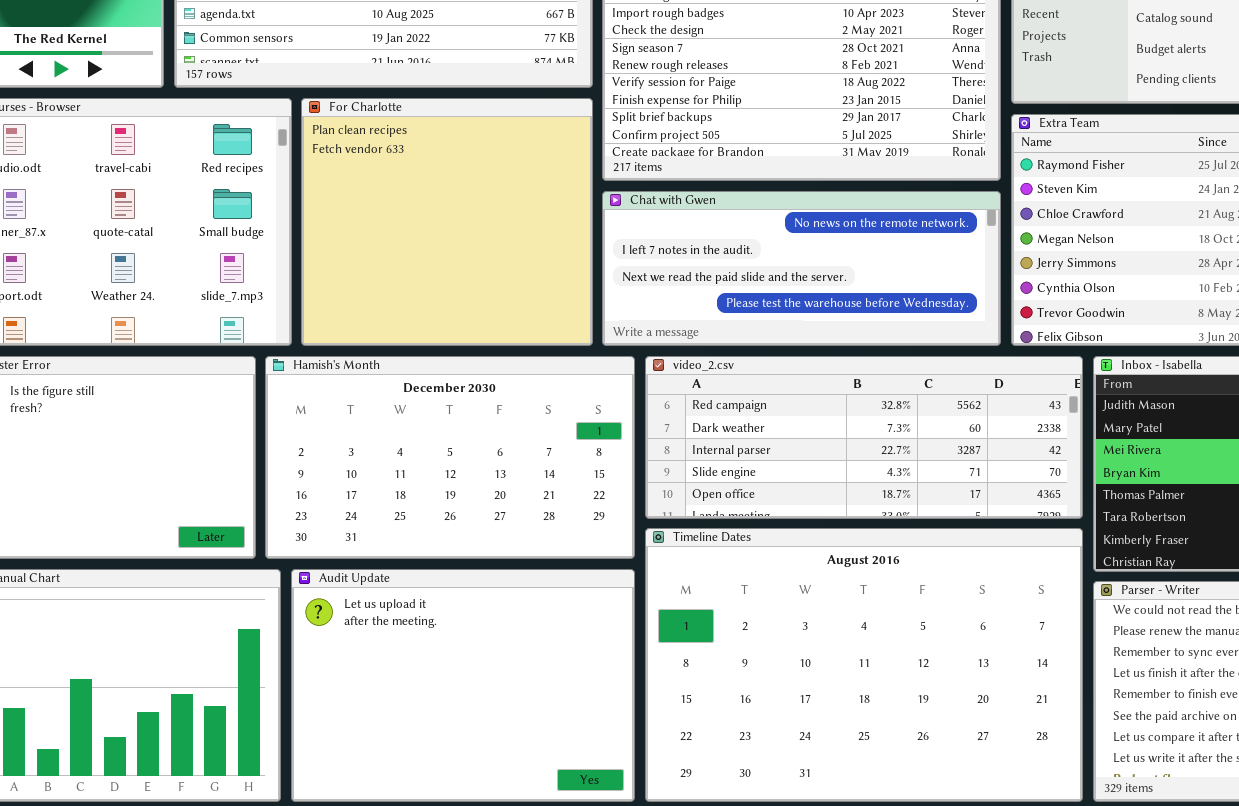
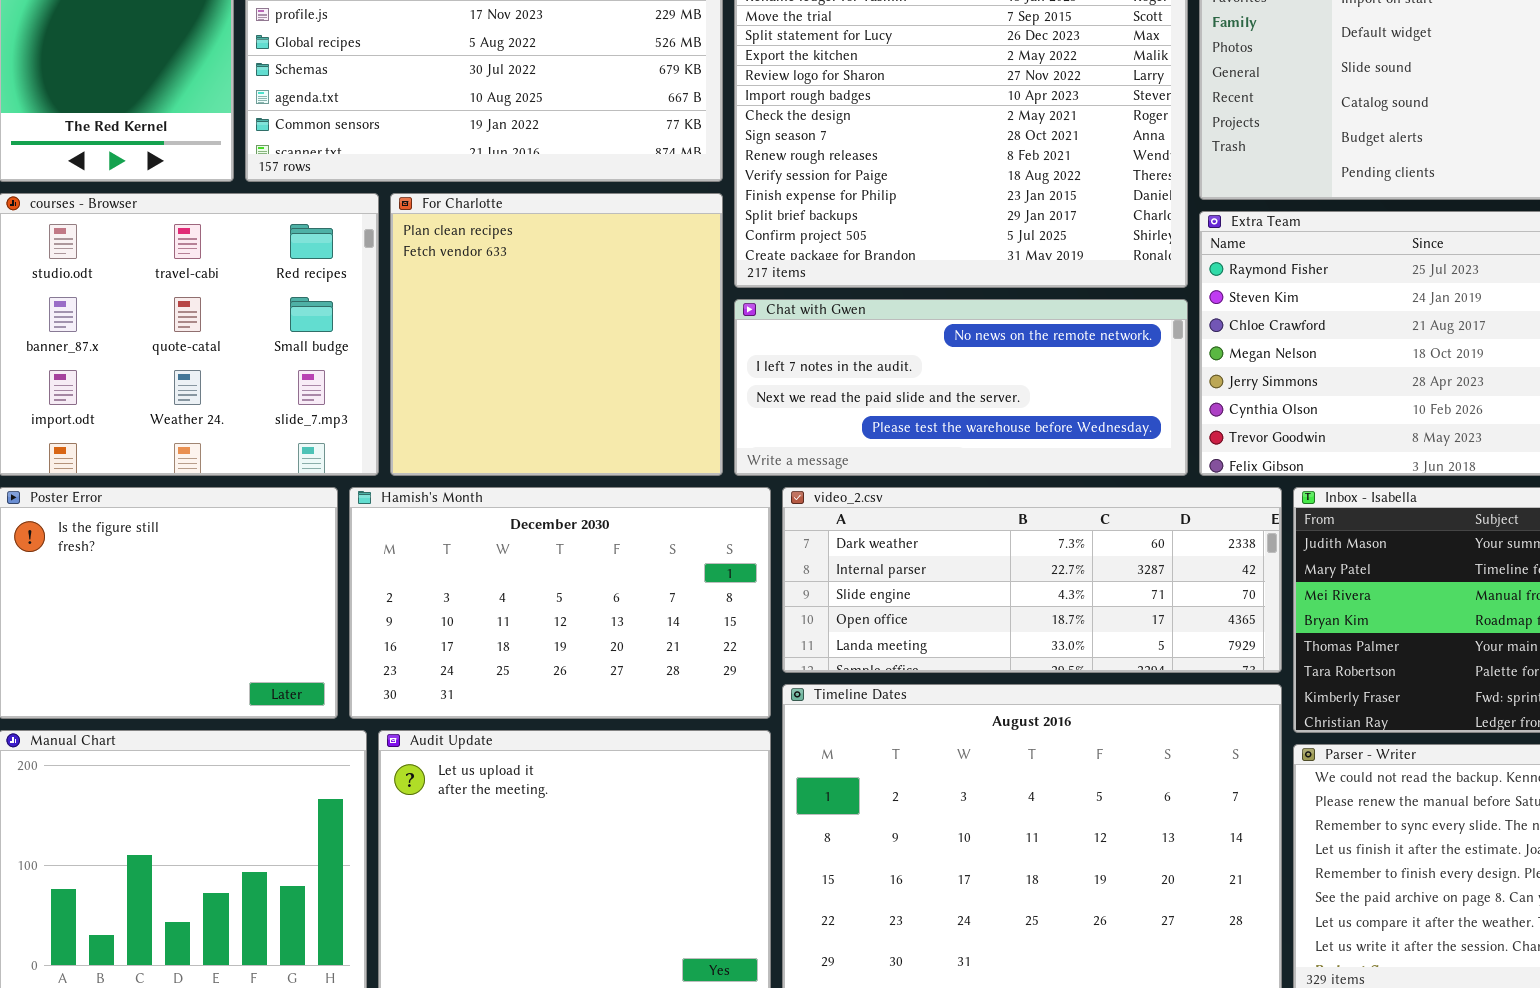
video_2.csv: [645,356,1083,519] -> [782,487,1282,673], scrolled down 1 row

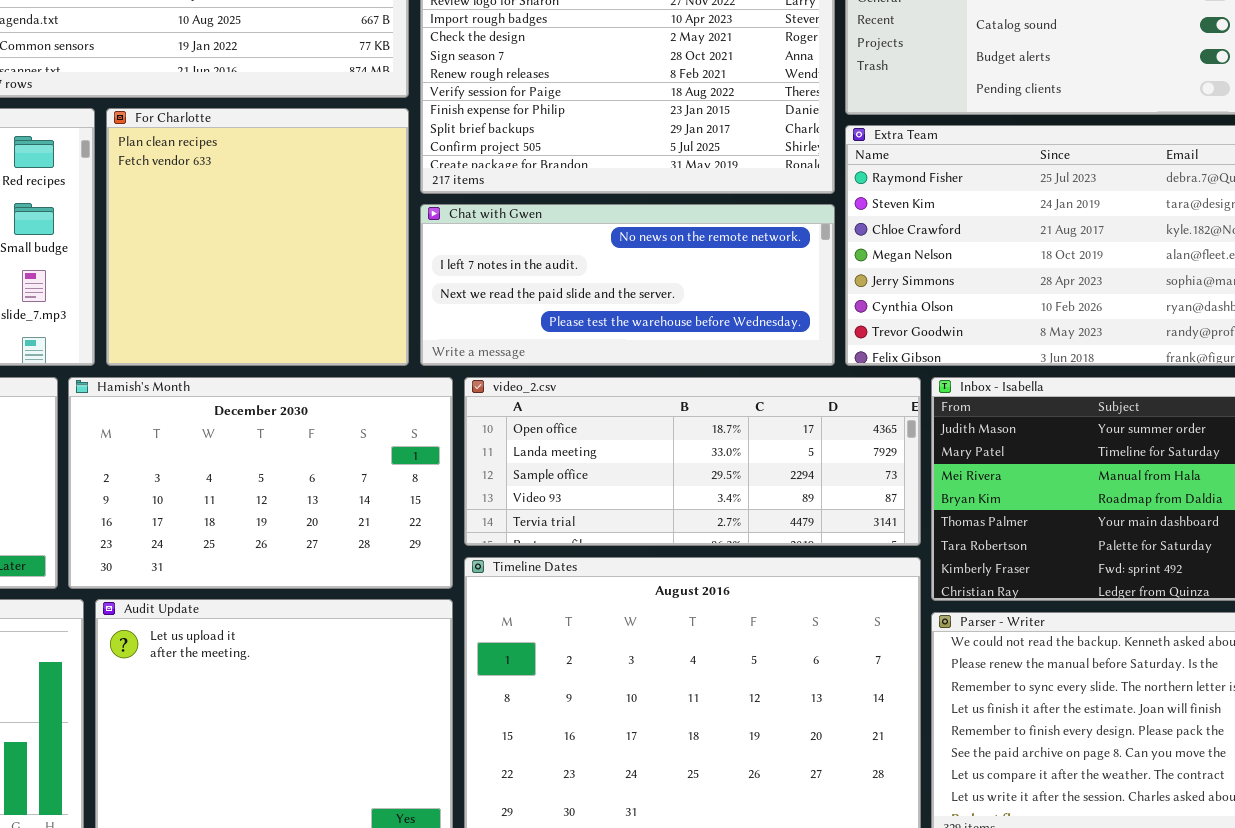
video_2.csv: [782,487,1282,673] -> [464,377,921,546], scrolled down 3 rows

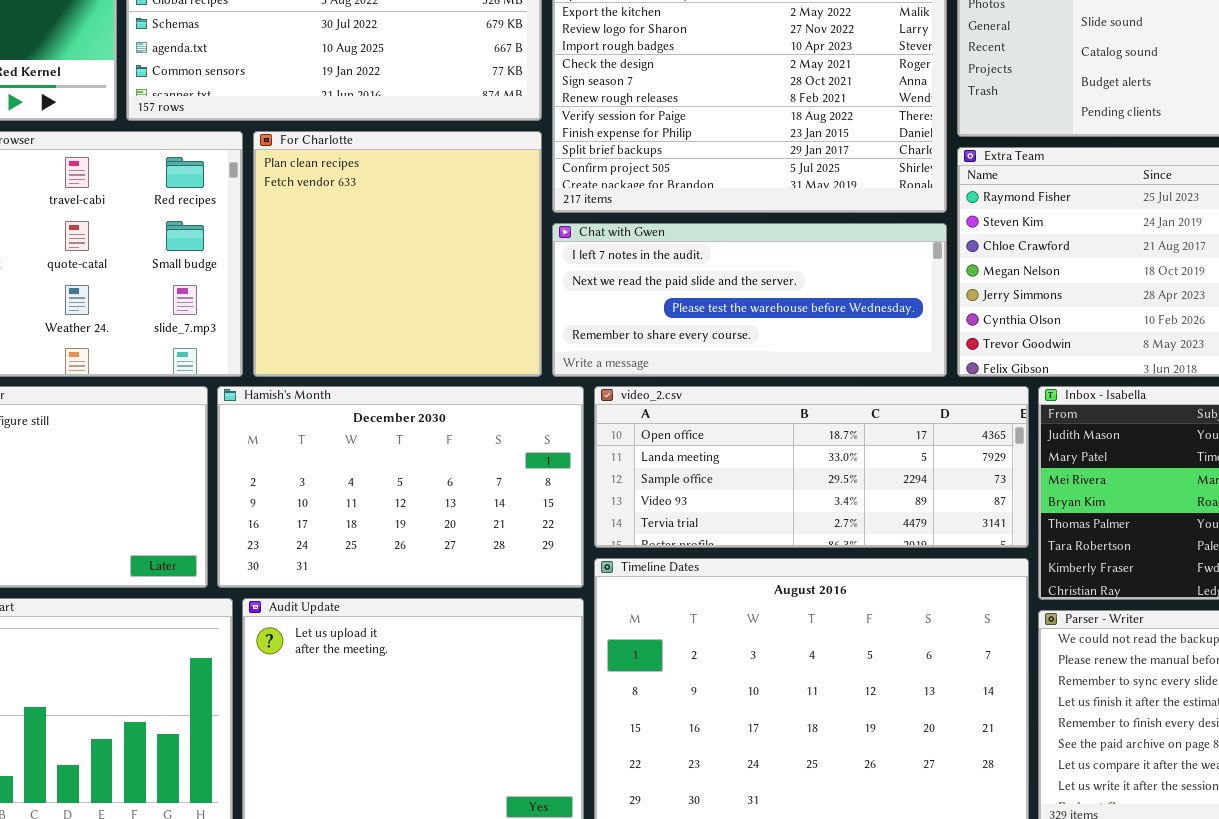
Chat with Gwen: [420,204,835,366] -> [552,223,947,377], scrolled down 1 row

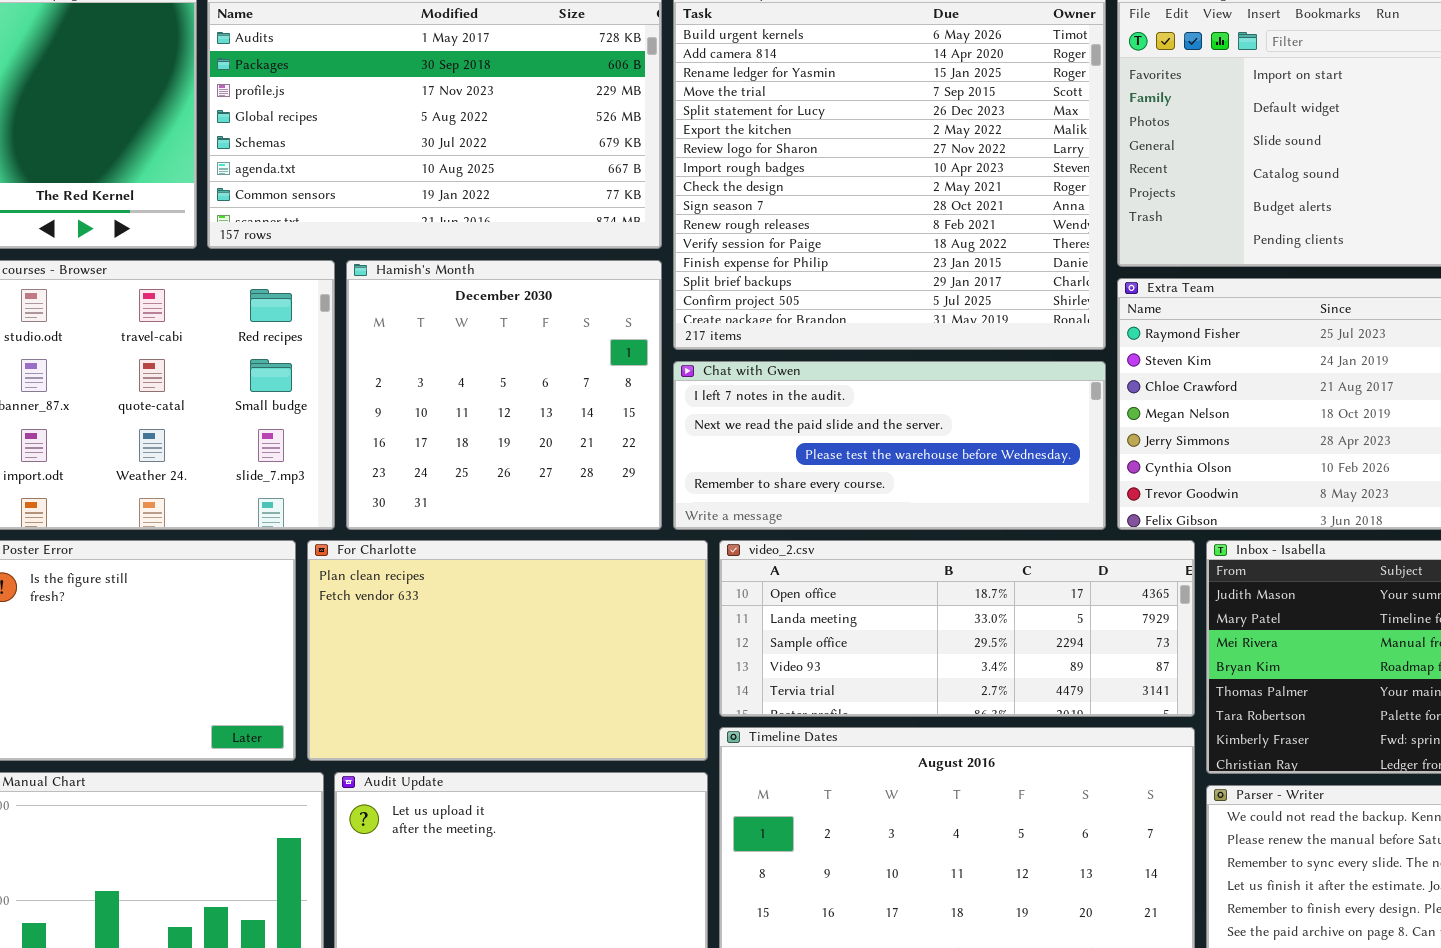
For Charlotte: [253,131,542,377] -> [307,540,708,761], moved, resized
Hamish's Month: [217,386,584,588] -> [346,260,662,530], moved, resized

